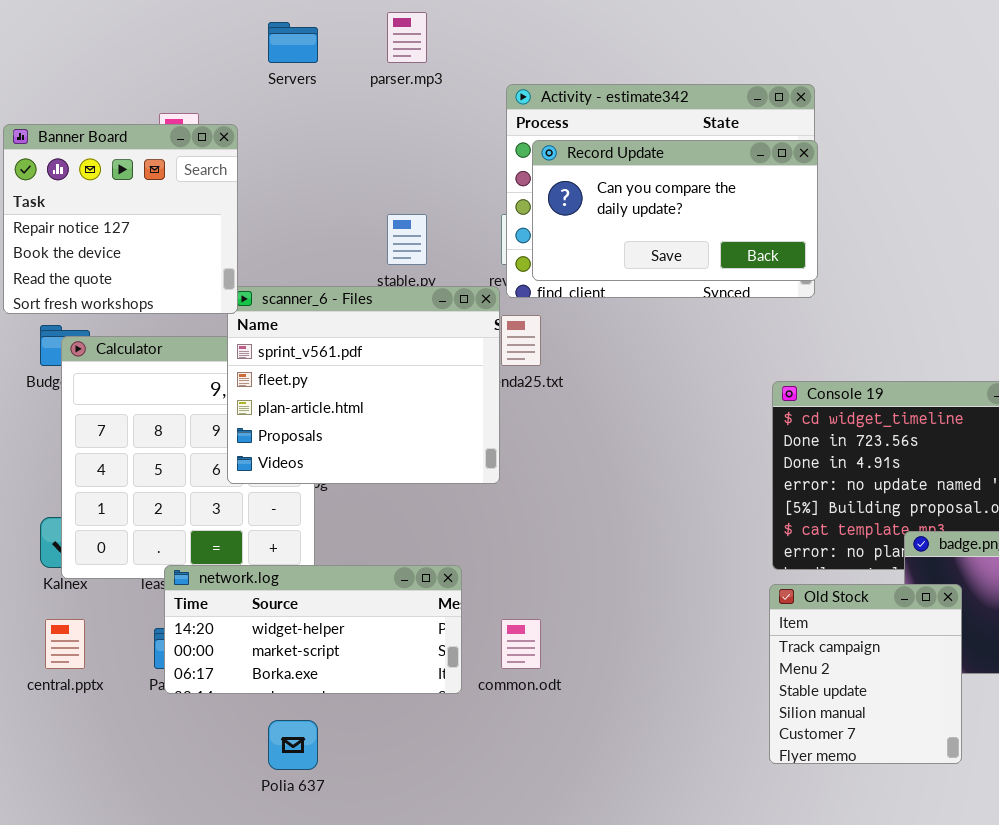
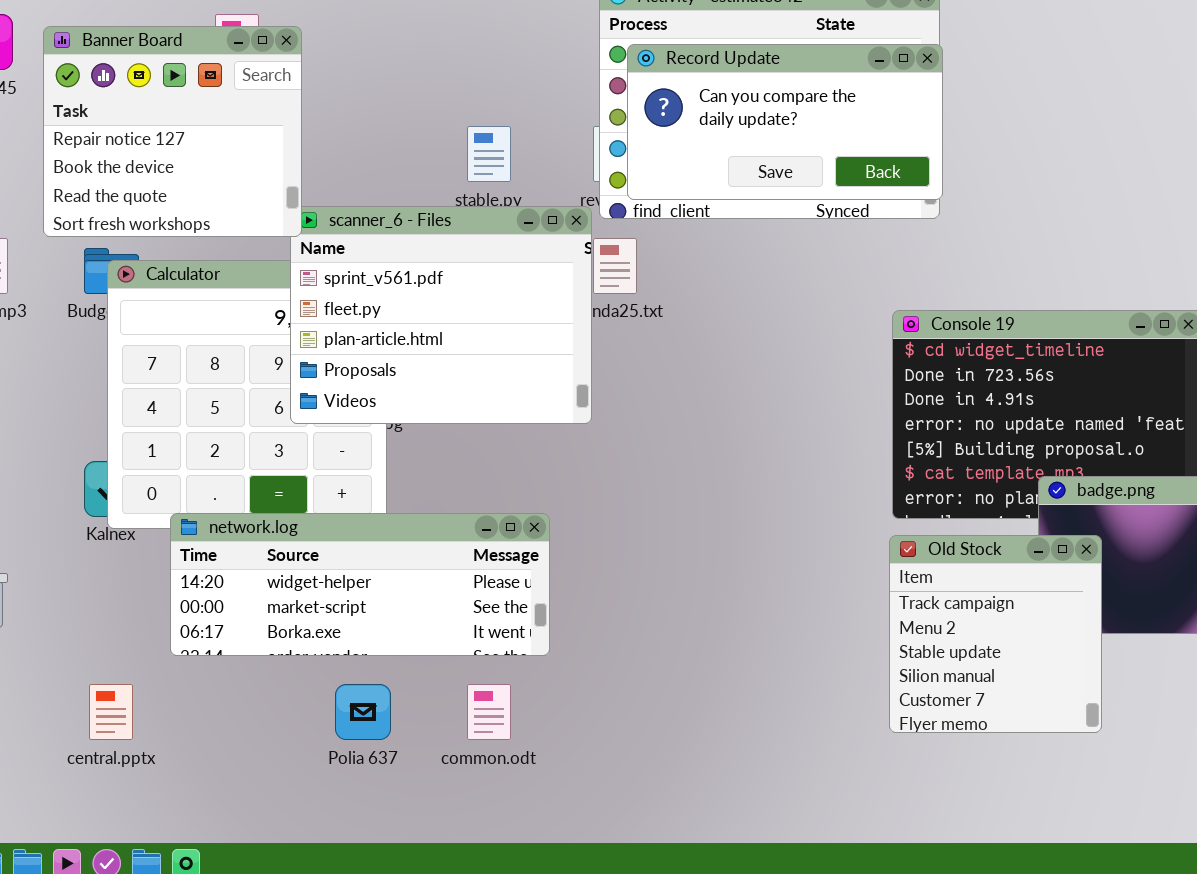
network.log: [164,565,462,694] -> [170,513,550,656], resized
central.pptx: [45,619,85,669] -> [89,684,133,740], moved
common.odt: [501,619,541,669] -> [467,684,511,740], moved

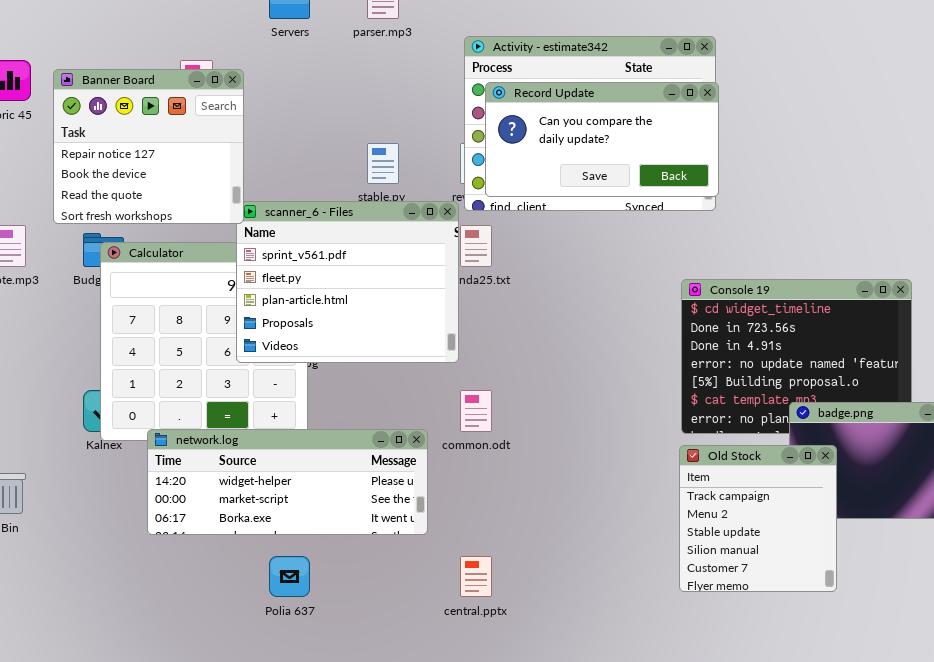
central.pptx: [89,684,133,740] -> [460,556,492,597], moved
common.odt: [467,684,511,740] -> [460,390,492,432], moved

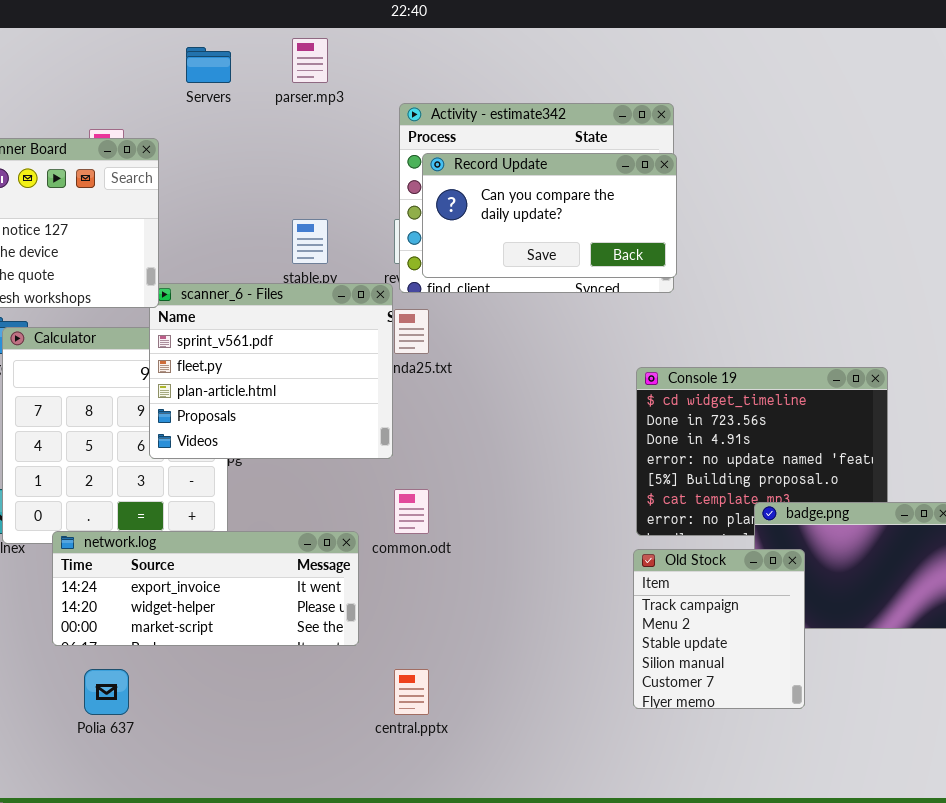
network.log: [147,429,428,535] -> [52,531,359,646], scrolled up 1 row
Polia 637: [269,556,310,597] -> [84,669,129,715], moved

